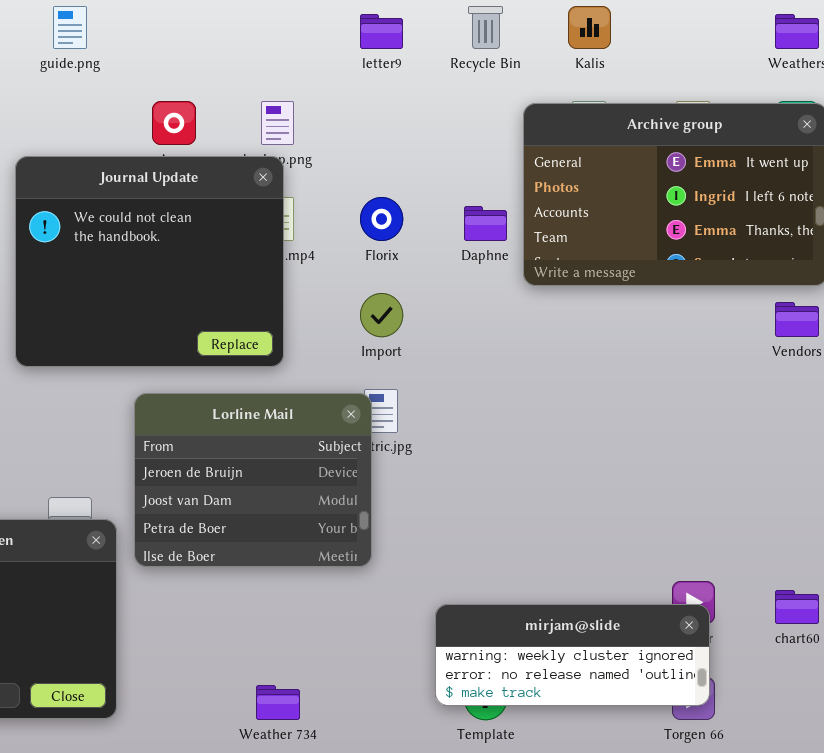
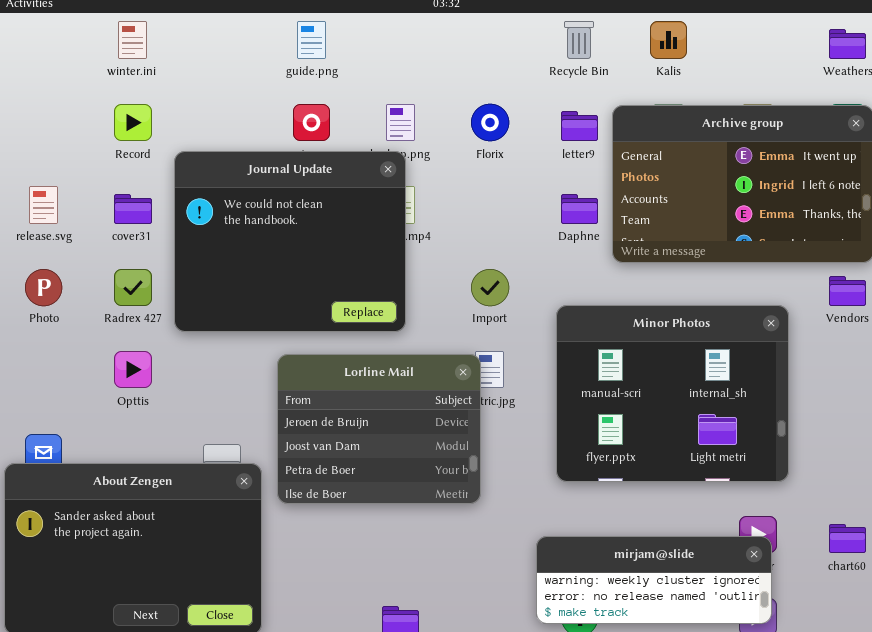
guide.png: [53,6,87,49] -> [297,21,326,59], moved
letter9: [360,14,403,49] -> [561,111,598,141], moved
Florix: [360,197,403,241] -> [471,104,509,141], moved
Minor Photos: none -> [556,305,789,482], opened

